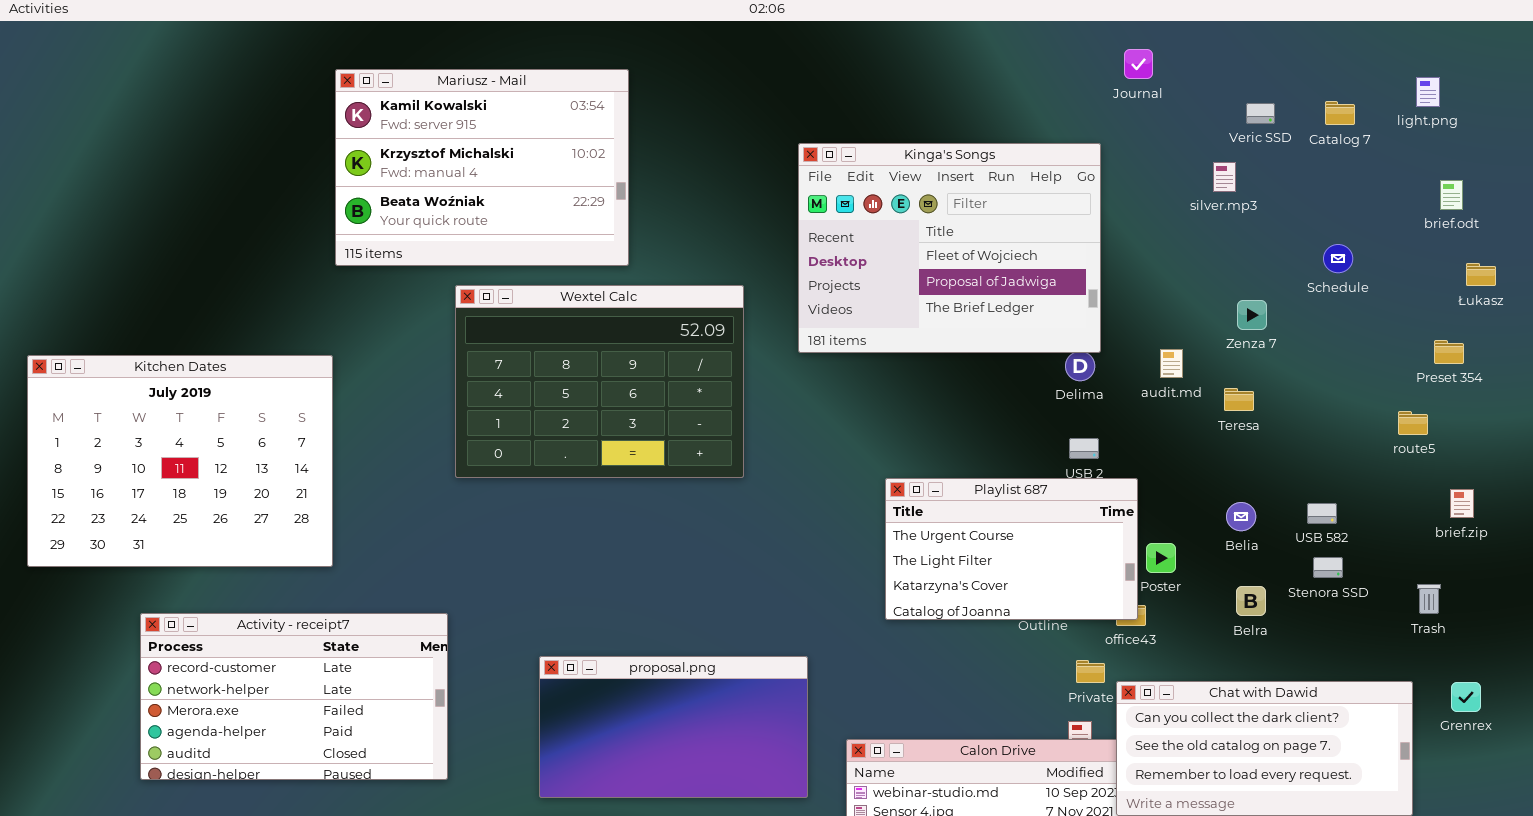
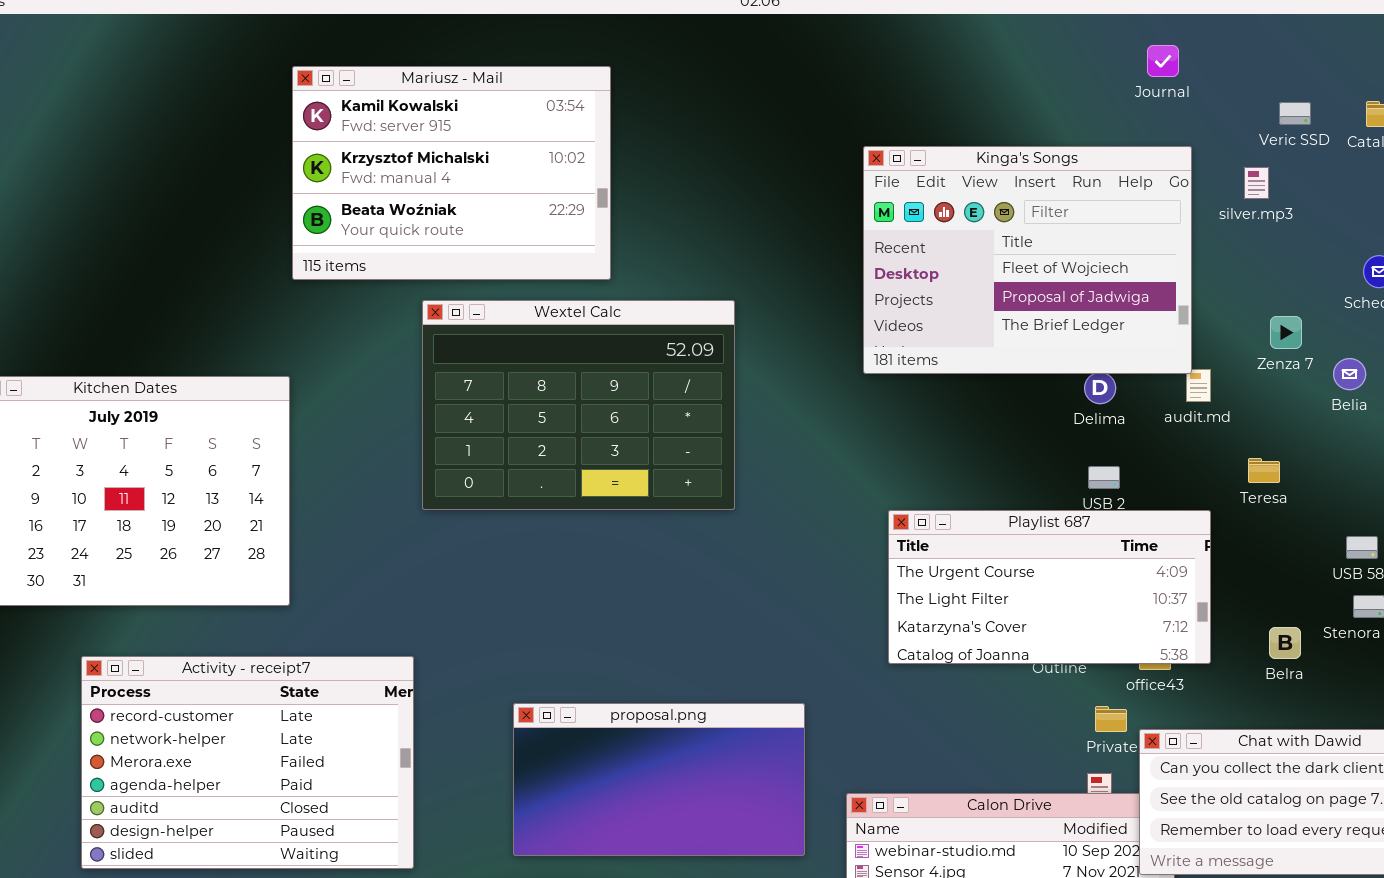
Kinga's Songs: [798,143,1101,353] -> [863,146,1192,374], moved
Teresa: [1224,388,1254,411] -> [1248,458,1280,483], moved
Playlist 687: [885,478,1138,620] -> [888,510,1211,664], resized
Belia: [1226,502,1256,531] -> [1333,358,1366,390], moved
Activity - receipt7: [140,613,448,780] -> [81,656,414,869], resized

